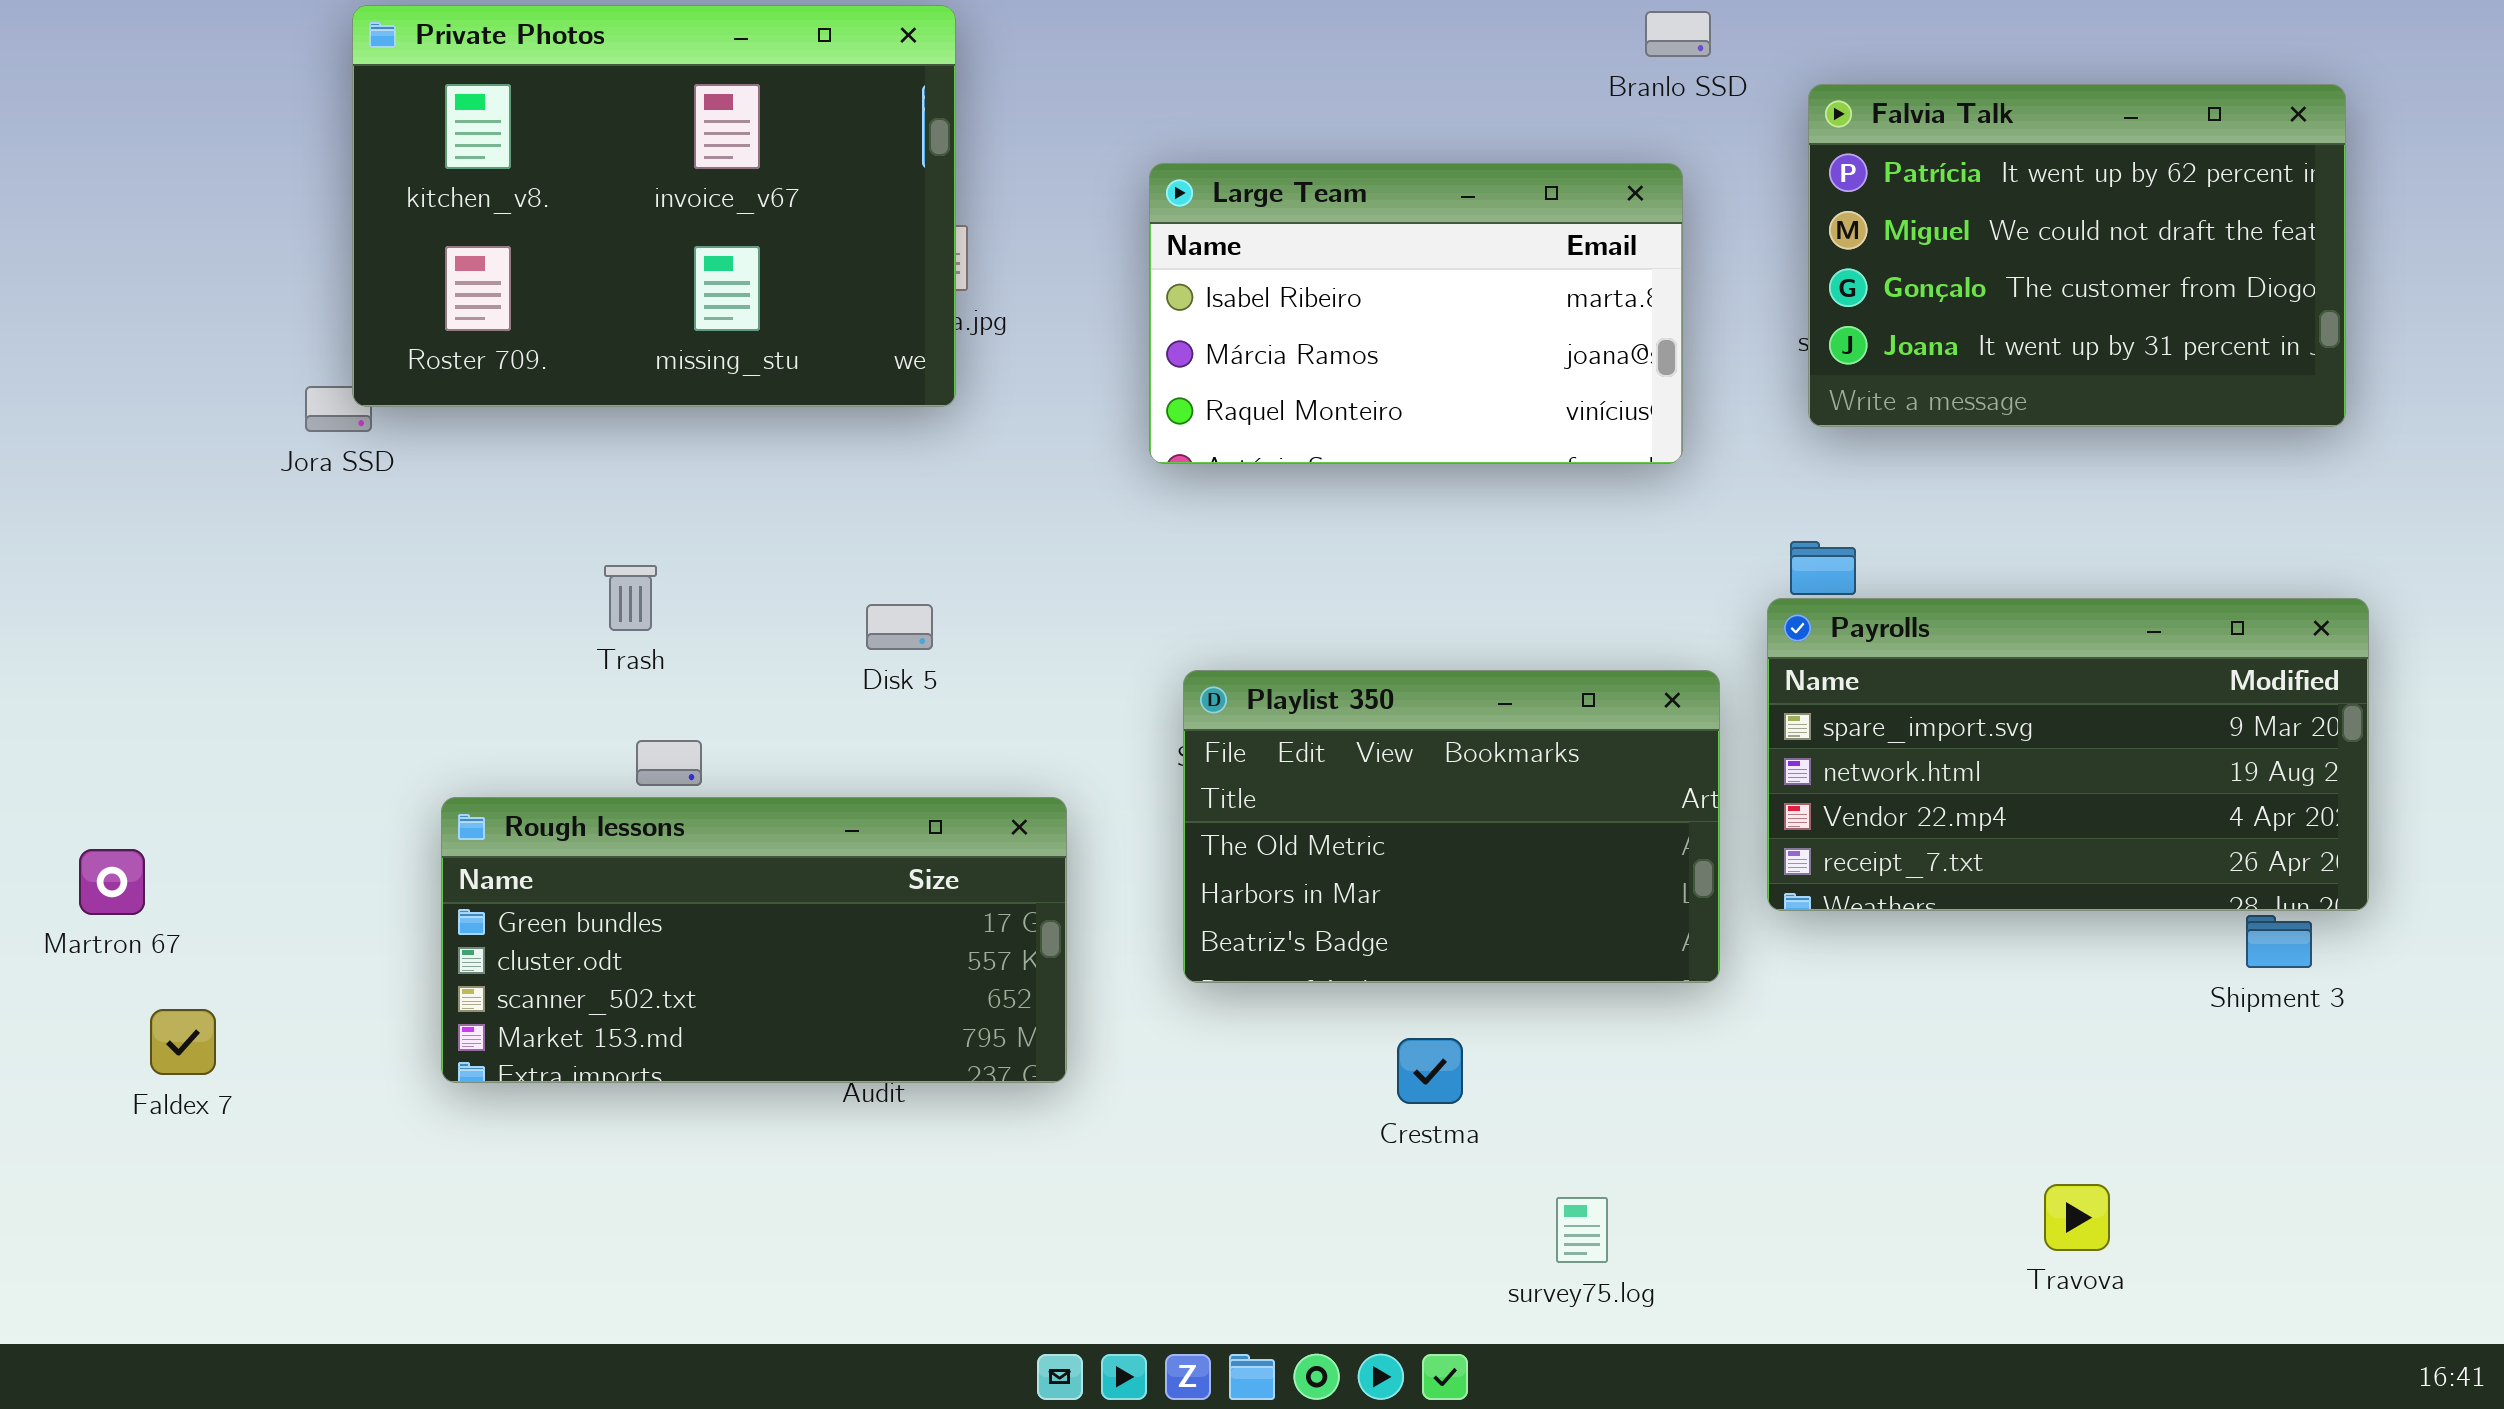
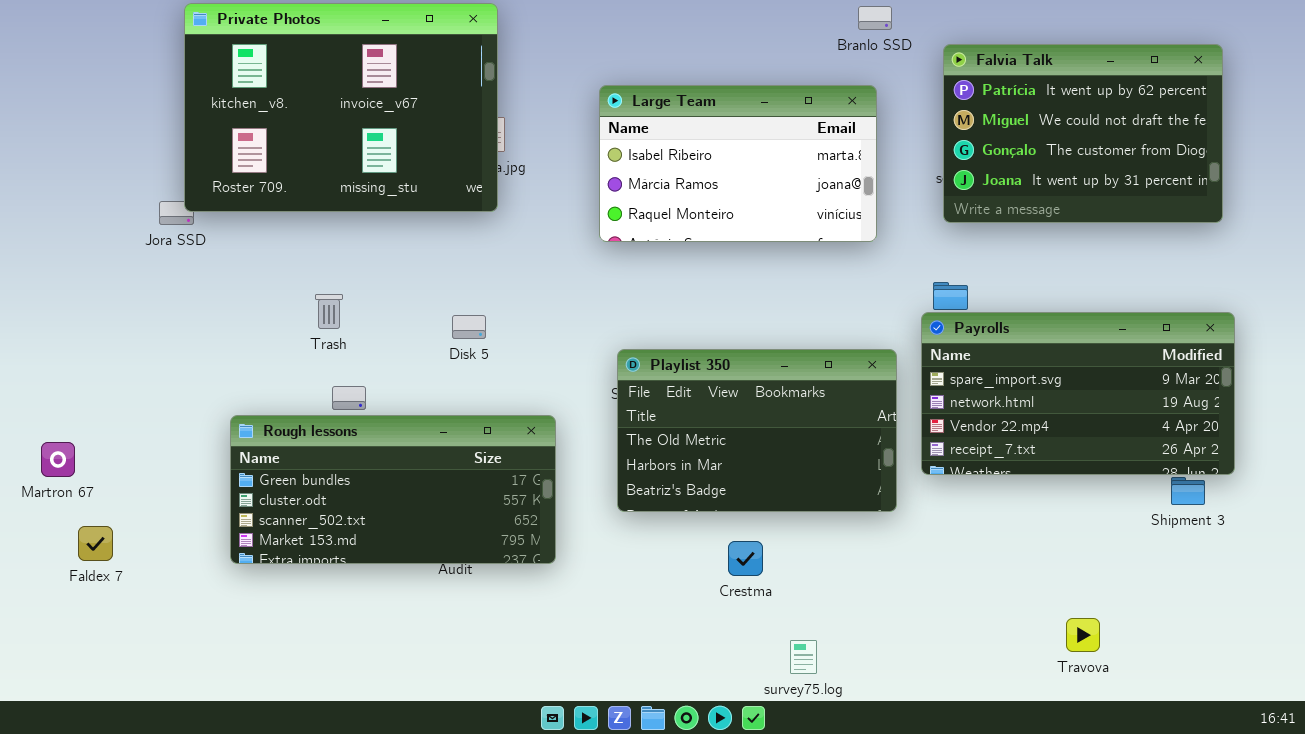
survey75.log: [1556,1197,1608,1263] -> [790,640,817,674], moved

